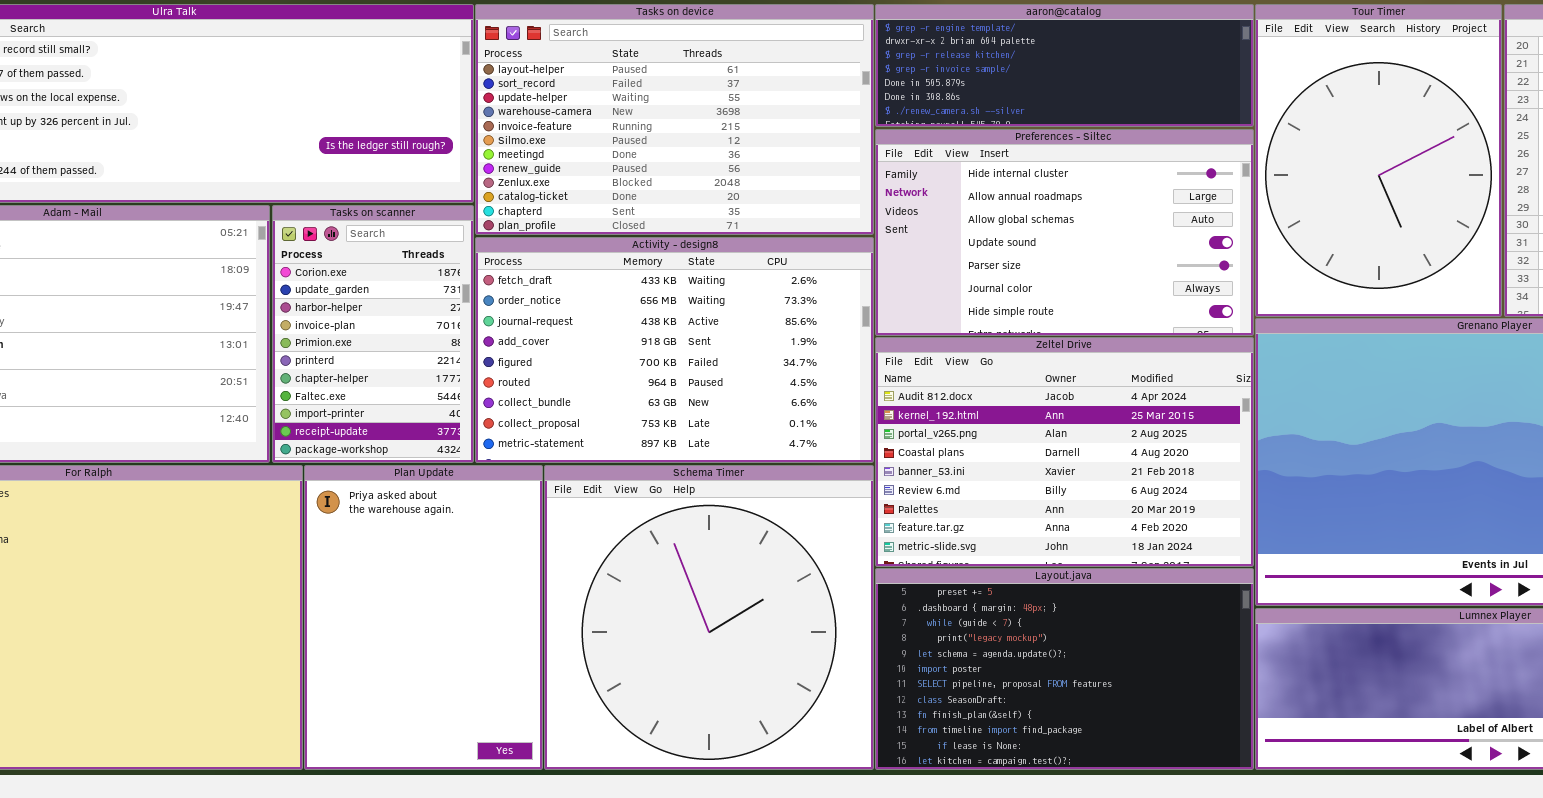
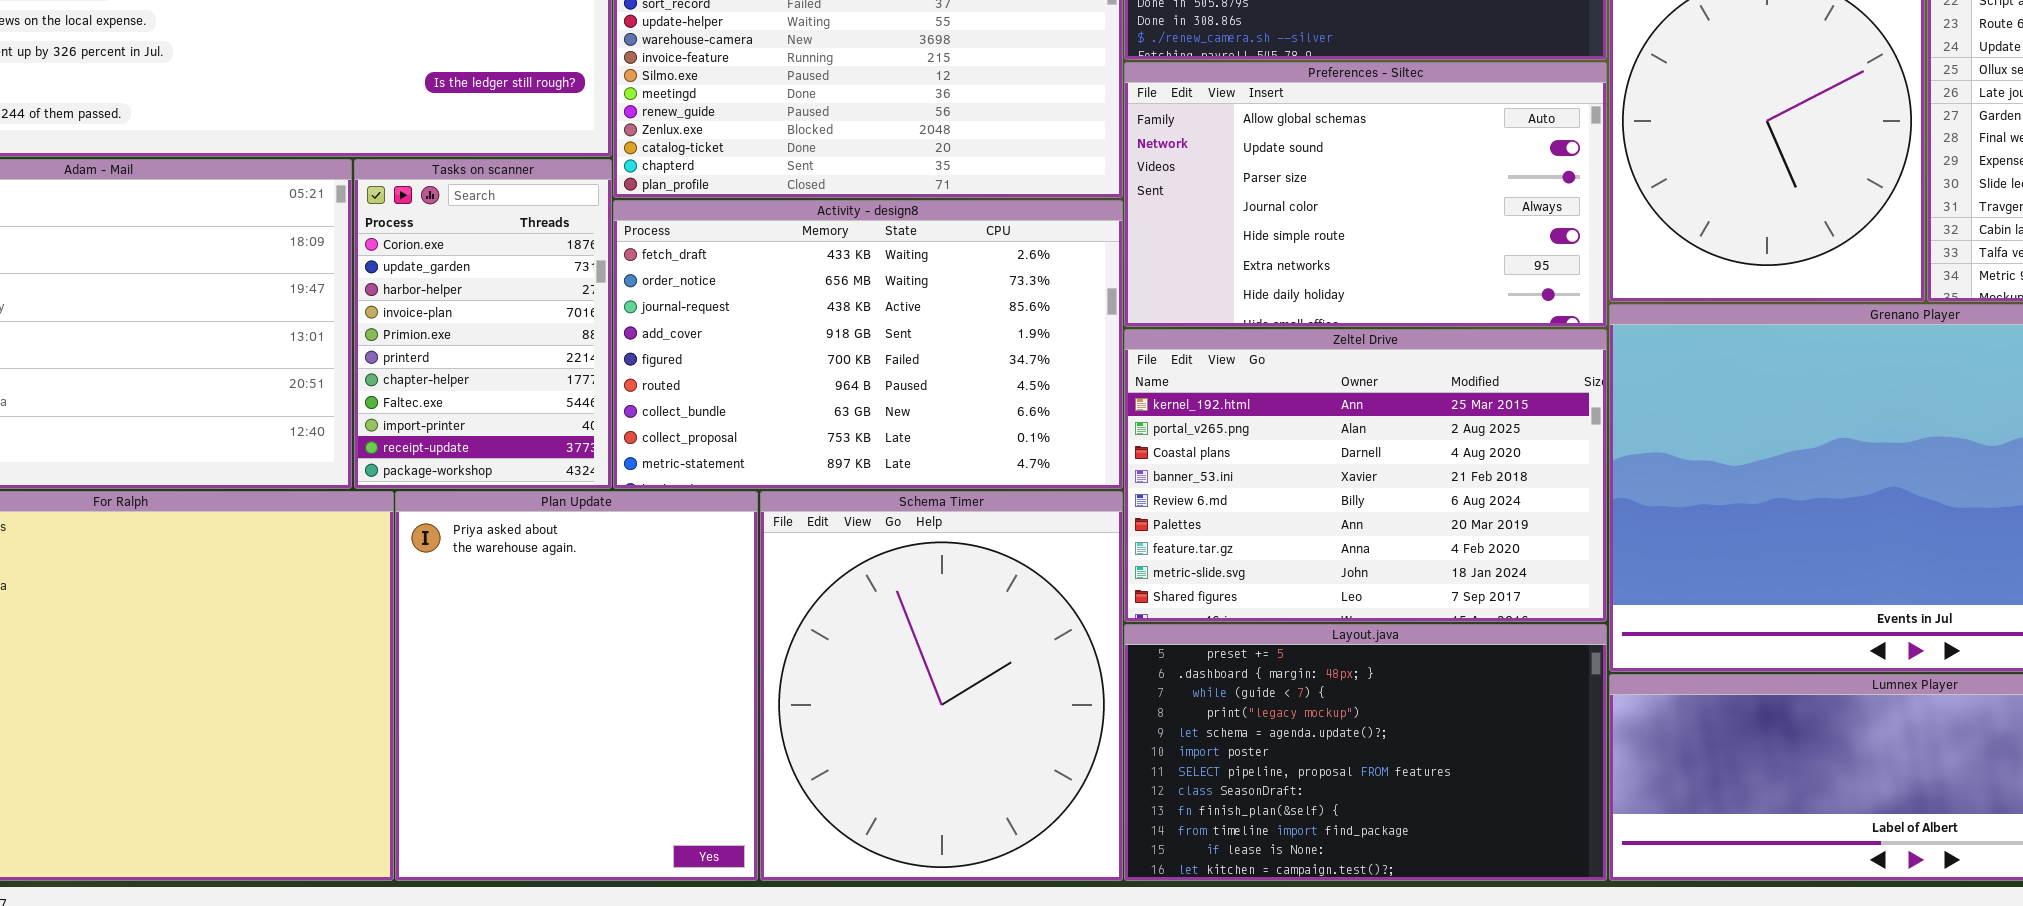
Preferences - Siltec: [875,129,1254,336] -> [1124,62,1607,327], scrolled down 2 rows
Zeltel Drive: [875,337,1254,567] -> [1124,329,1607,622], scrolled down 1 row
Plan Update: [304,465,543,770] -> [395,491,758,881], resized
Schema Timer: [544,465,874,770] -> [760,491,1123,881], resized

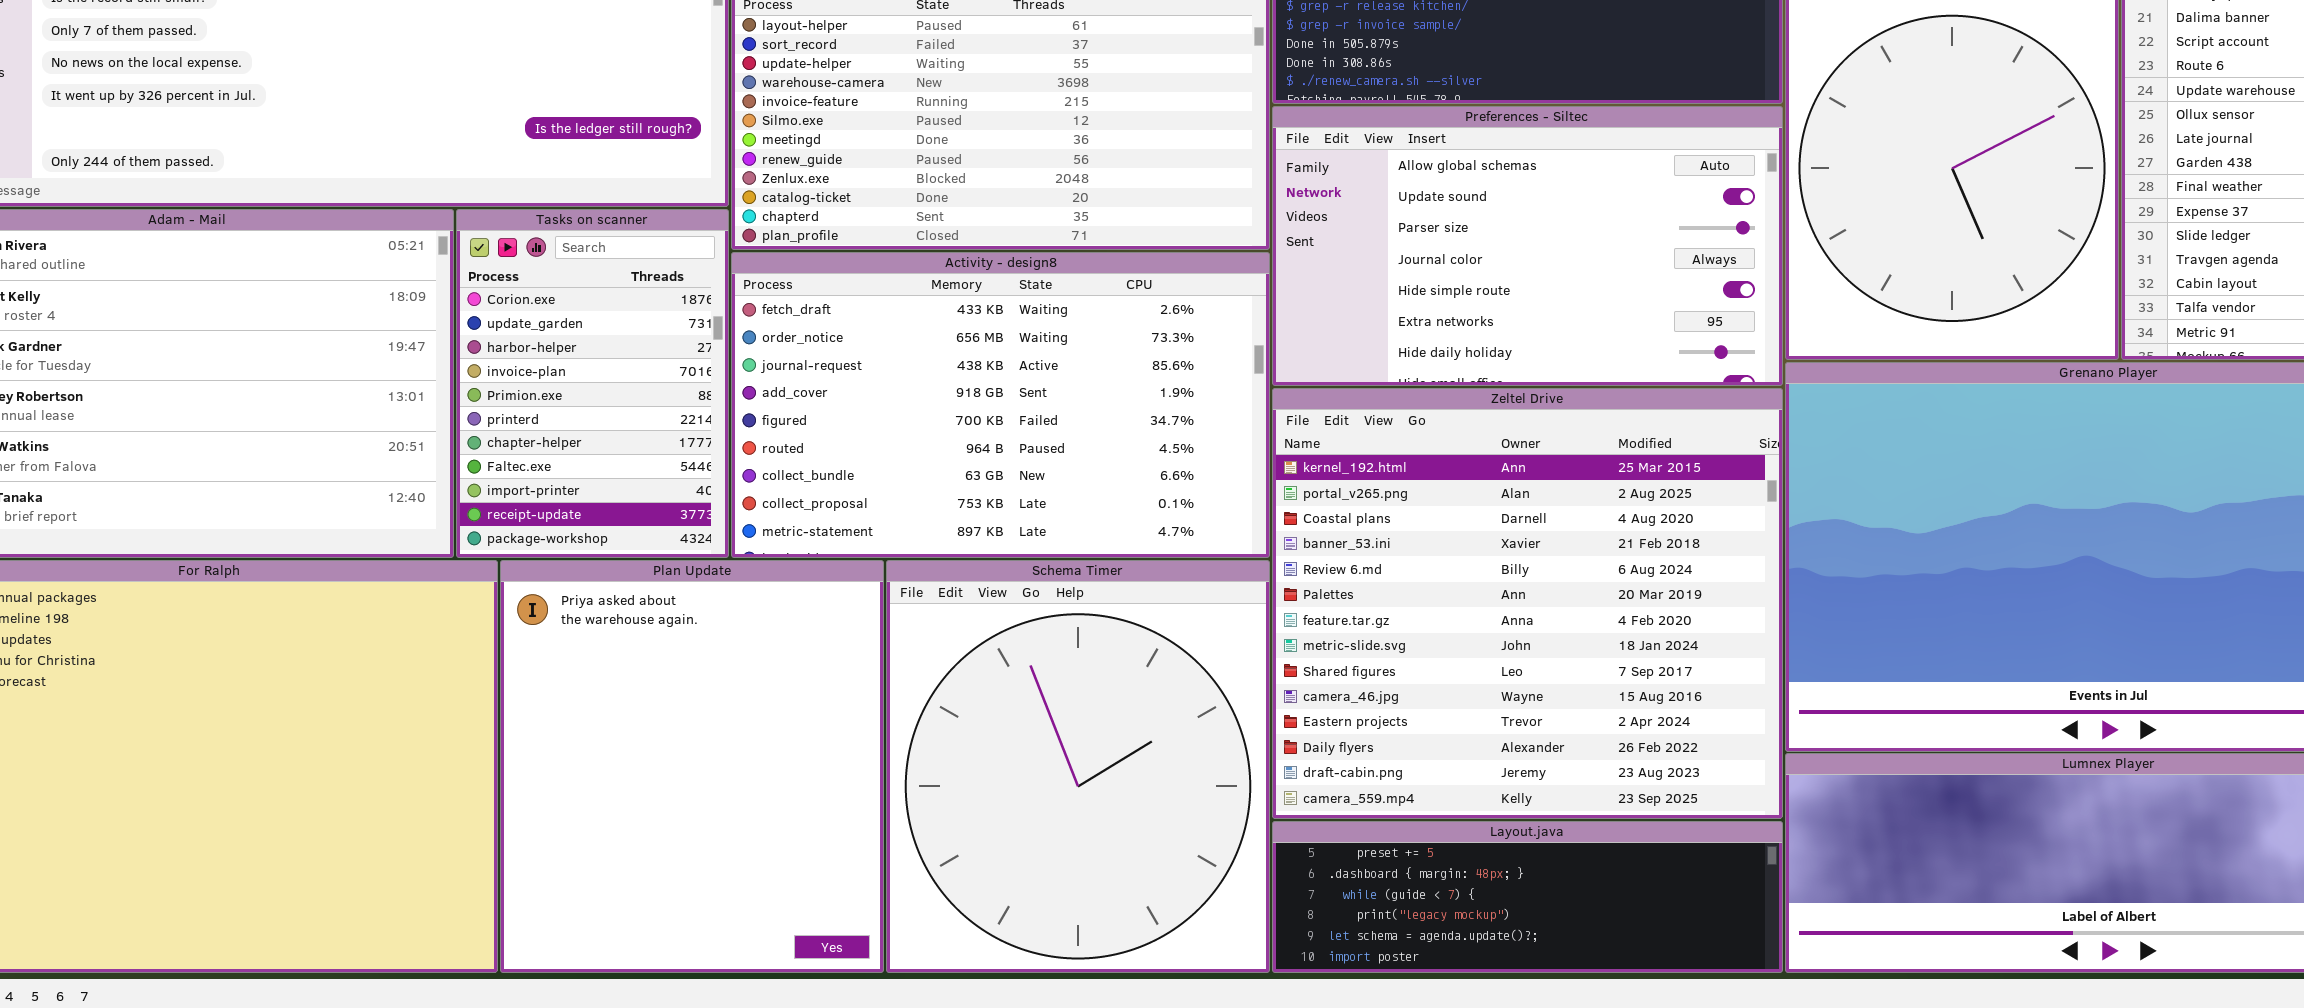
Zeltel Drive: [1124,329,1607,622] -> [1272,388,1783,819], resized
Layout.java: [1124,624,1607,881] -> [1272,821,1783,973], resized

